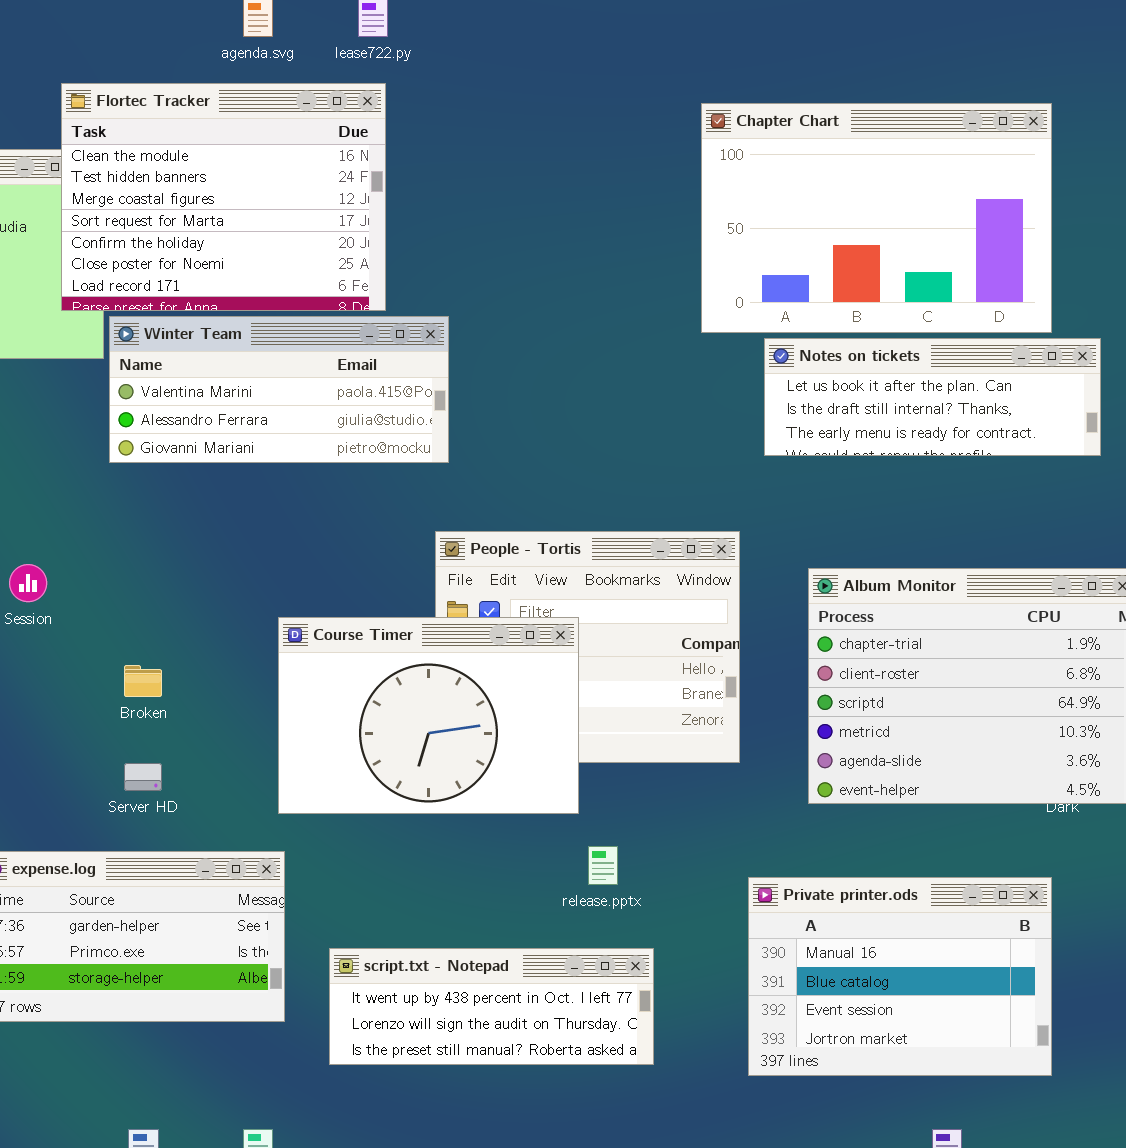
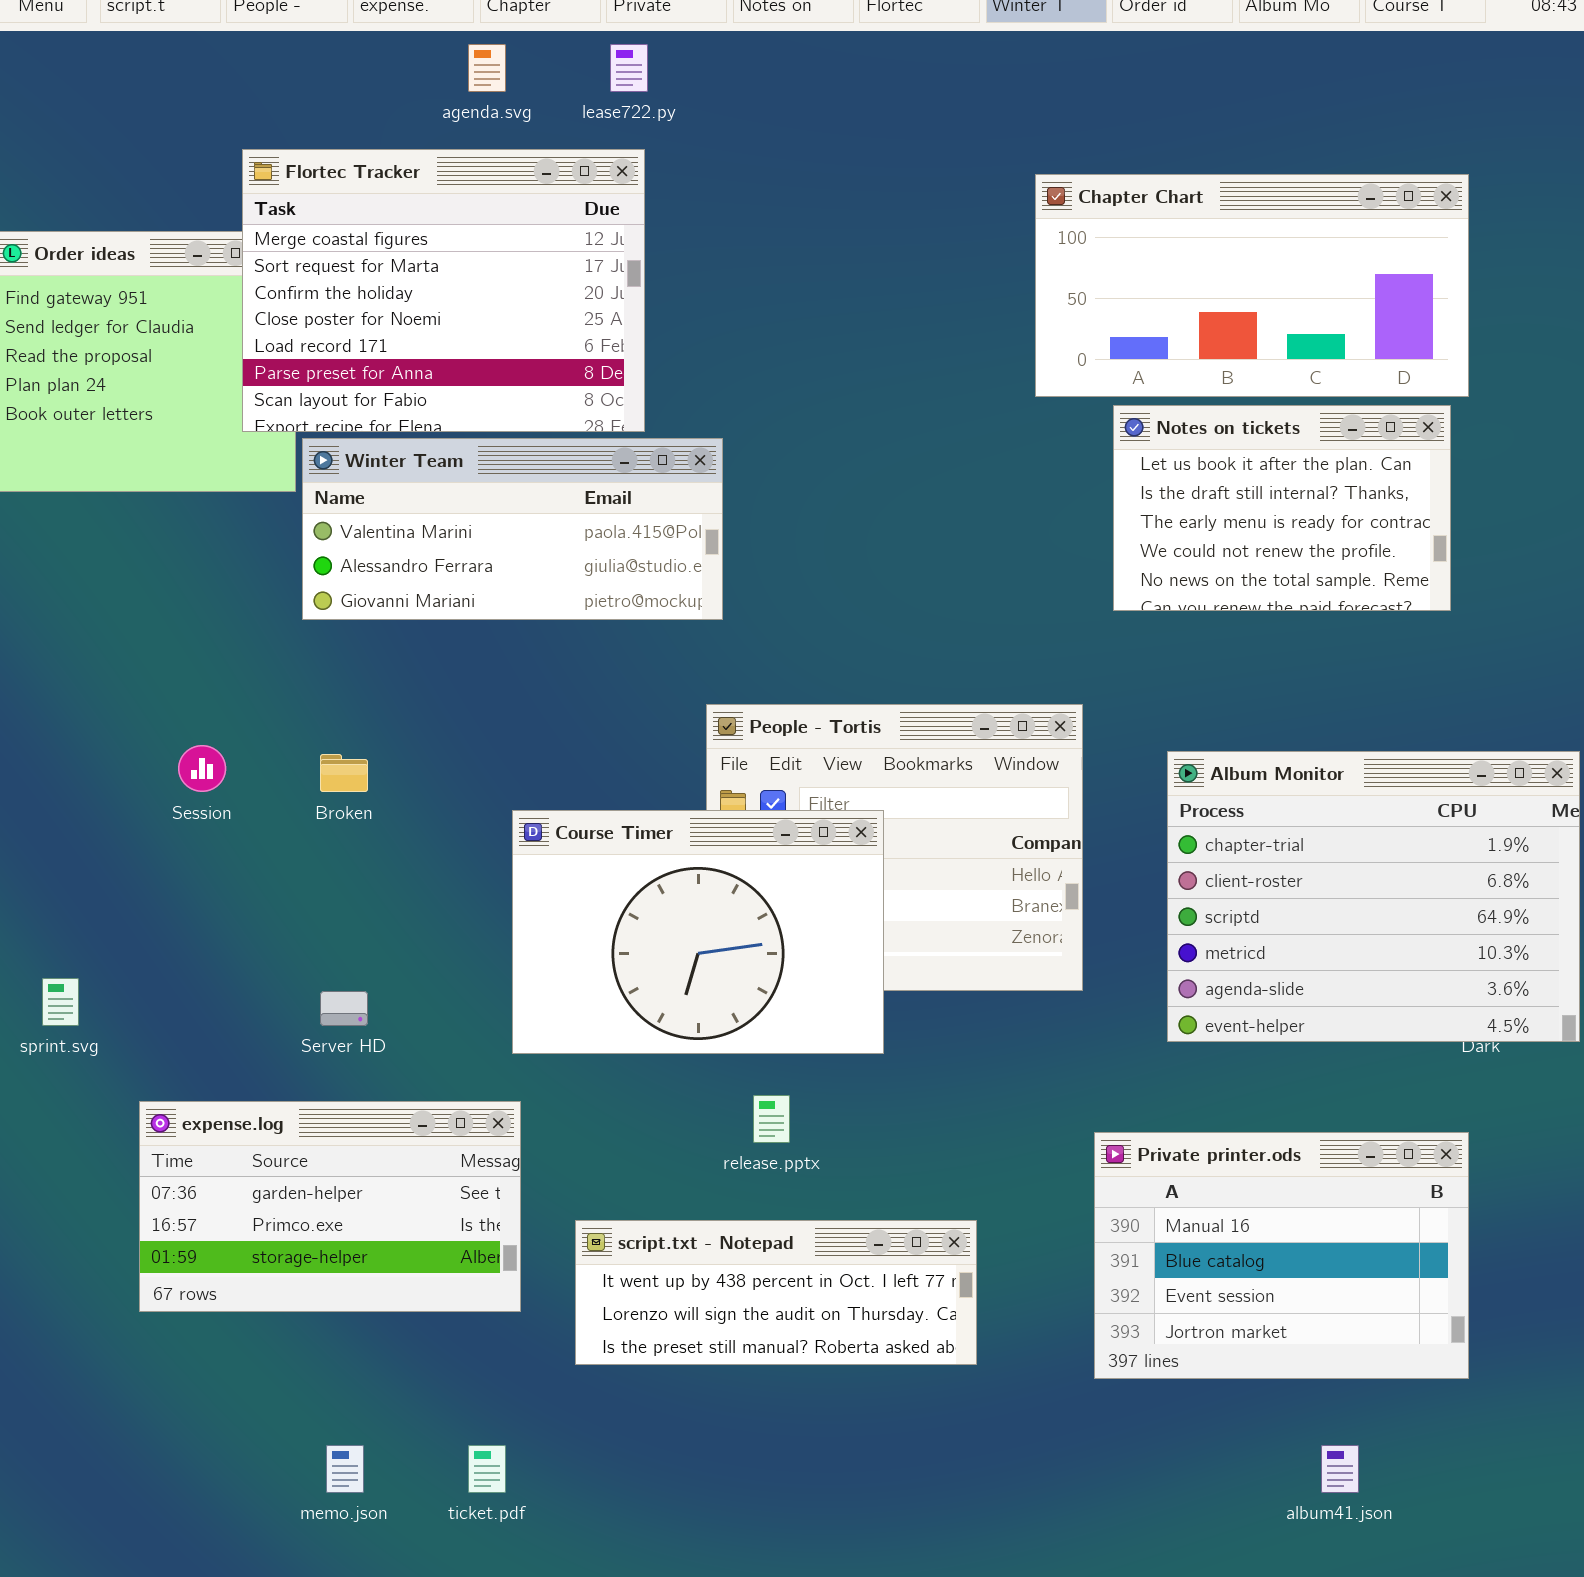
Flortec Tracker: [61,83,386,311] -> [242,149,645,432], scrolled down 2 rows
Chapter Chart: [701,103,1052,333] -> [1035,174,1469,397], resized
Notes on tickets: [764,338,1101,456] -> [1113,405,1451,611], resized
Broken: [124,665,162,697] -> [320,754,368,792], moved
release.pptx: [588,846,618,885] -> [753,1095,790,1143], moved

